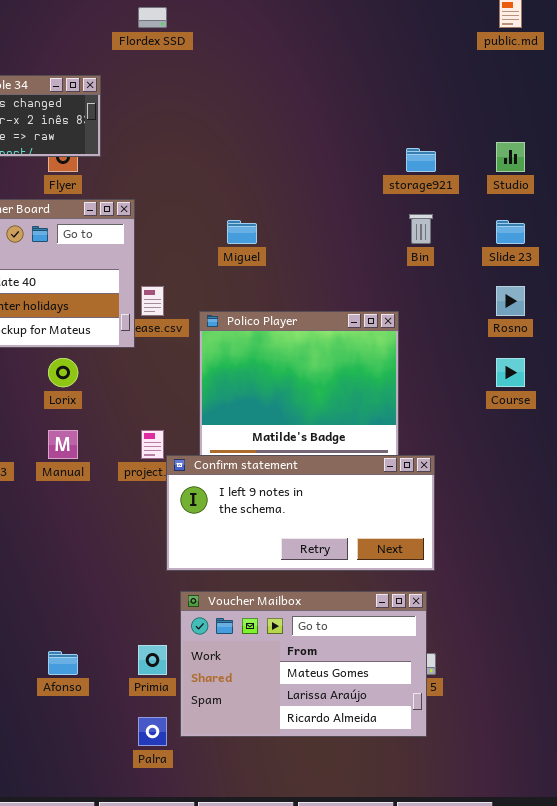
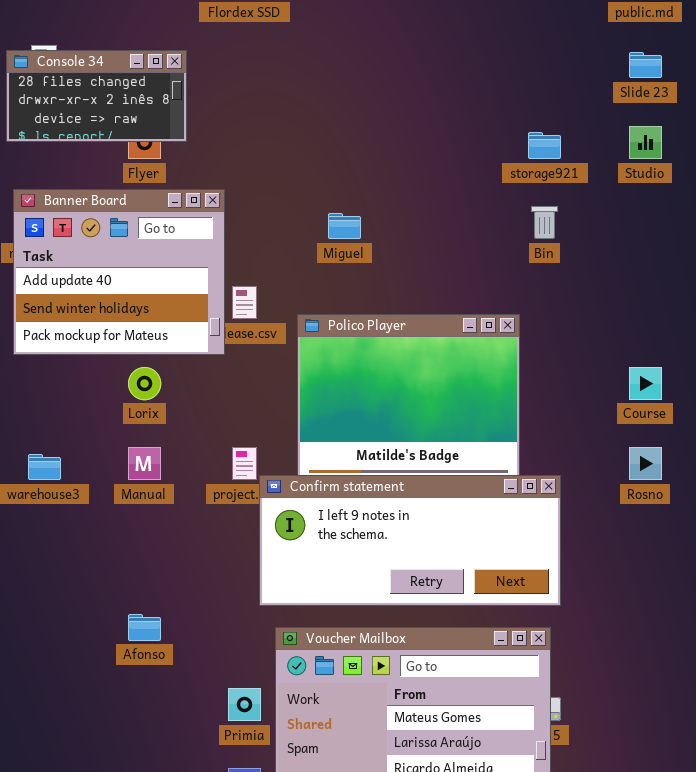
Slide 23: [496,220,525,244] -> [629,52,662,78], moved
Rosno: [496,286,525,316] -> [629,447,662,480], moved
Afonso: [48,651,78,675] -> [128,614,161,641], moved

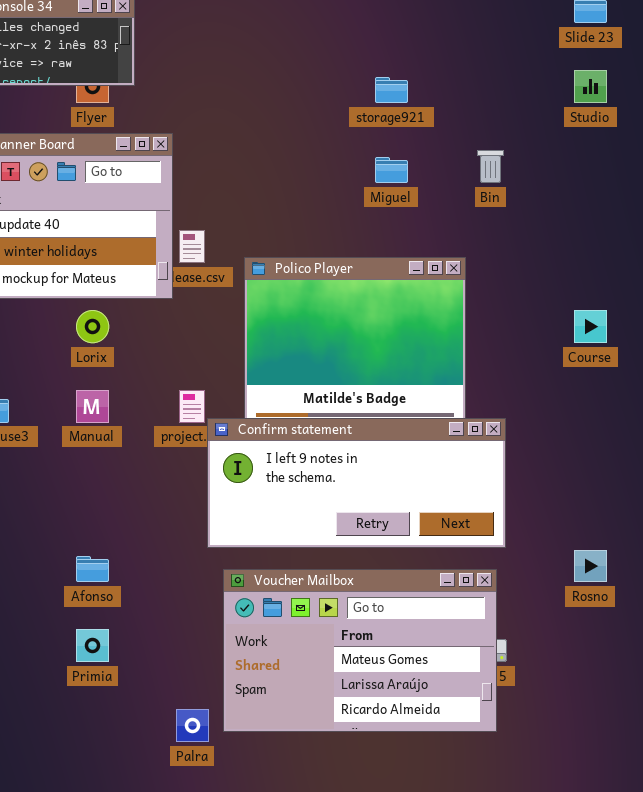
storage921: [528,132,561,159] -> [375,77,408,103], moved
Miguel: [328,213,361,239] -> [375,157,408,183], moved
Rosno: [629,447,662,480] -> [574,550,607,582], moved
Primia: [228,688,261,721] -> [76,629,109,662], moved

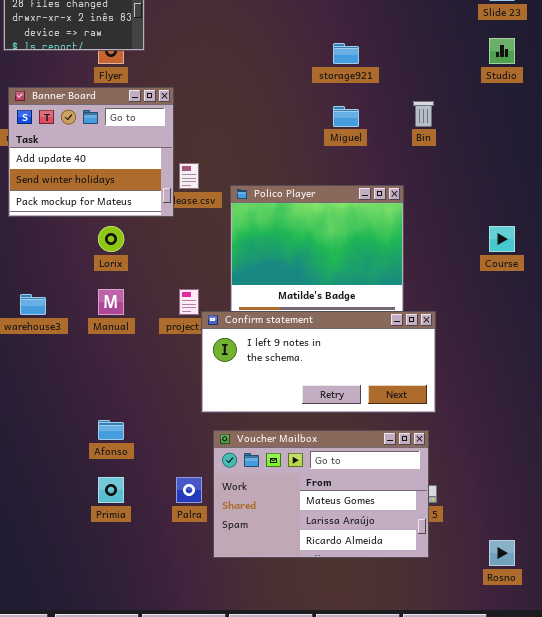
Rosno: [574,550,607,582] -> [489,540,515,566], moved
Palra: [176,709,209,742] -> [176,477,202,503], moved

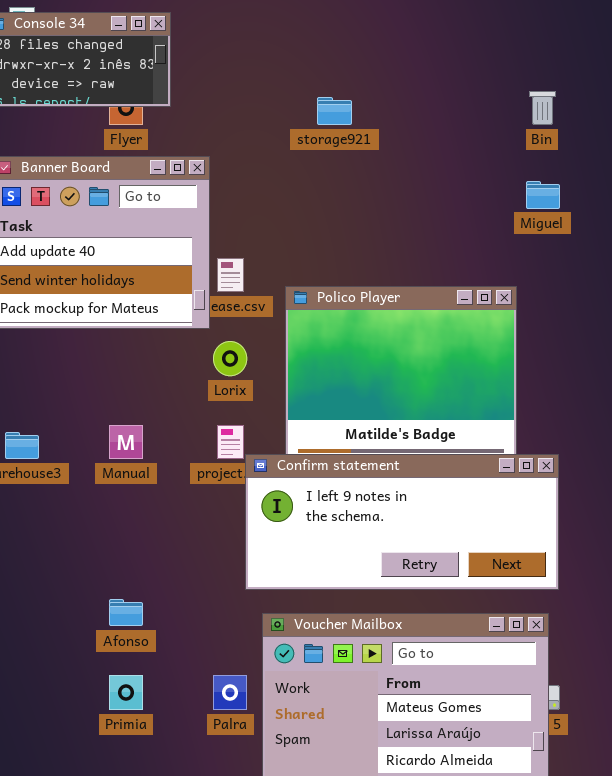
storage921: [333,43,359,64] -> [317,97,352,125], moved
Bin: [413,101,434,127] -> [529,91,556,125], moved
Miguel: [333,106,359,127] -> [526,181,560,209], moved
Lorix: [98,226,124,252] -> [213,341,247,376], moved

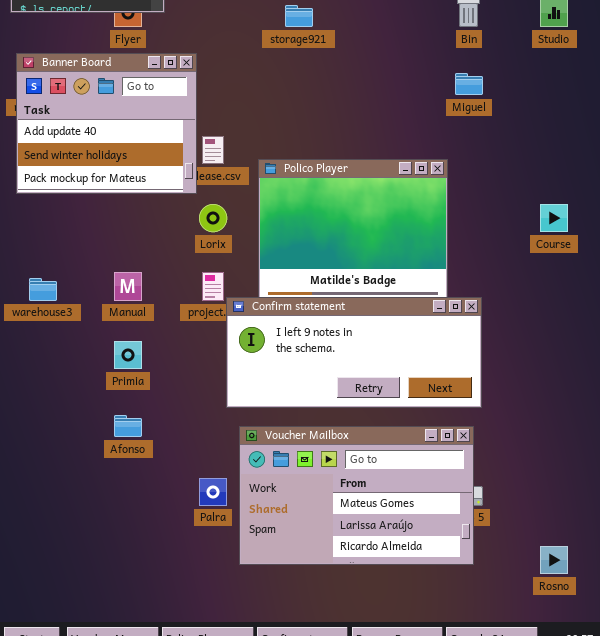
Primia: [109,675,143,710] -> [114,341,142,369], moved

